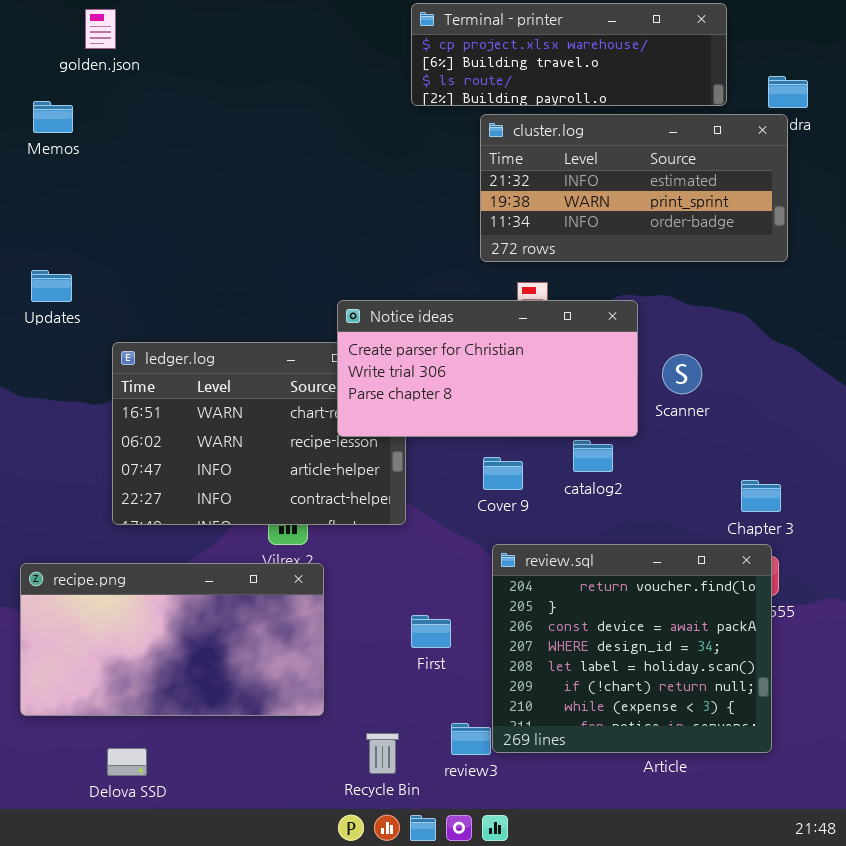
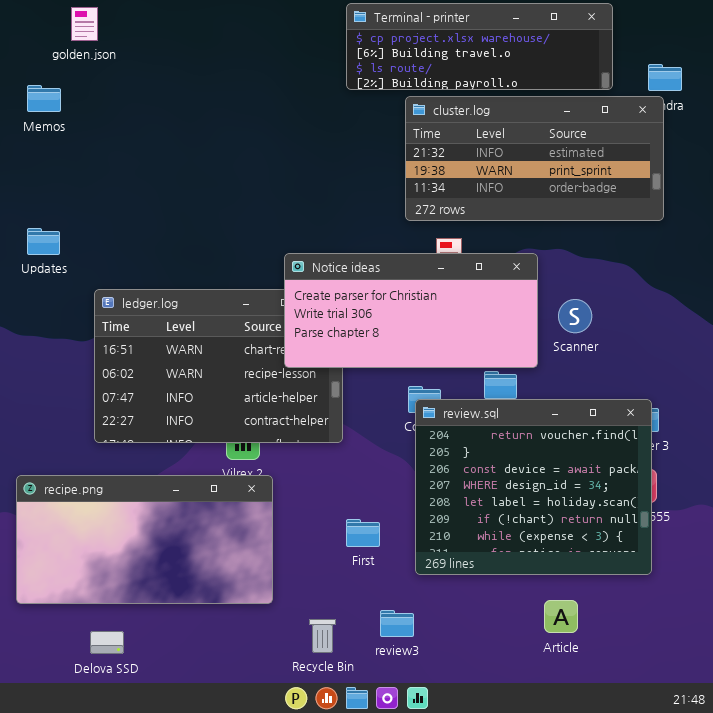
review.sql: [492,544,772,753] -> [415,399,652,575], moved

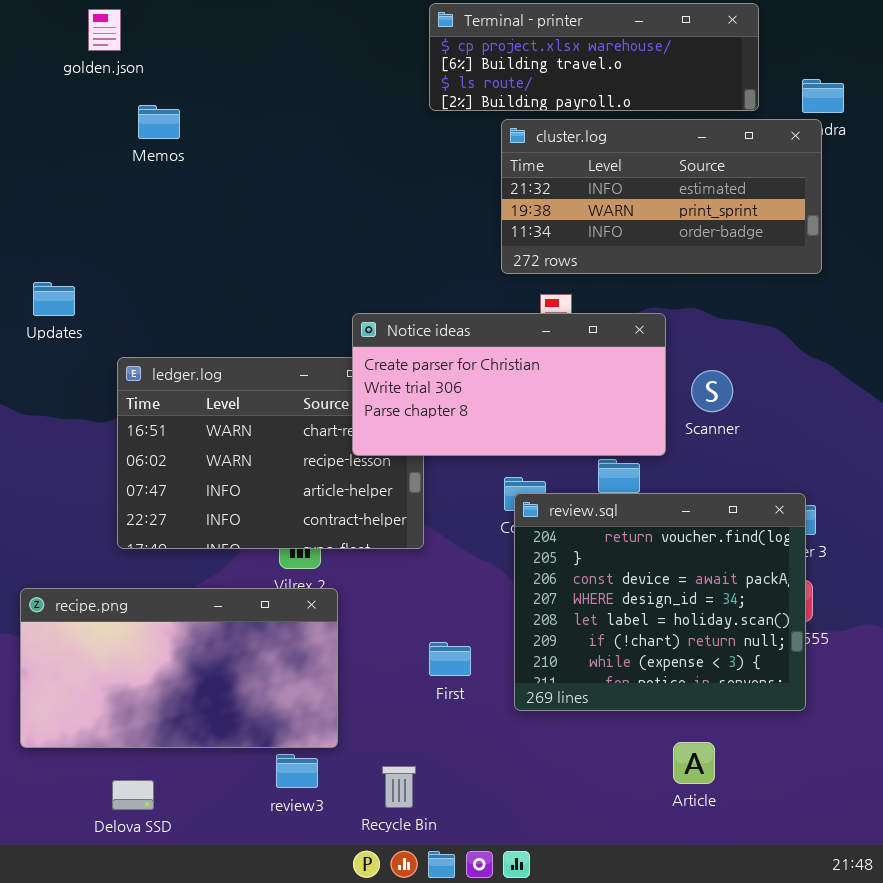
Memos: [27,85,61,112] -> [138,105,180,139], moved
review3: [380,610,414,637] -> [276,754,318,788], moved

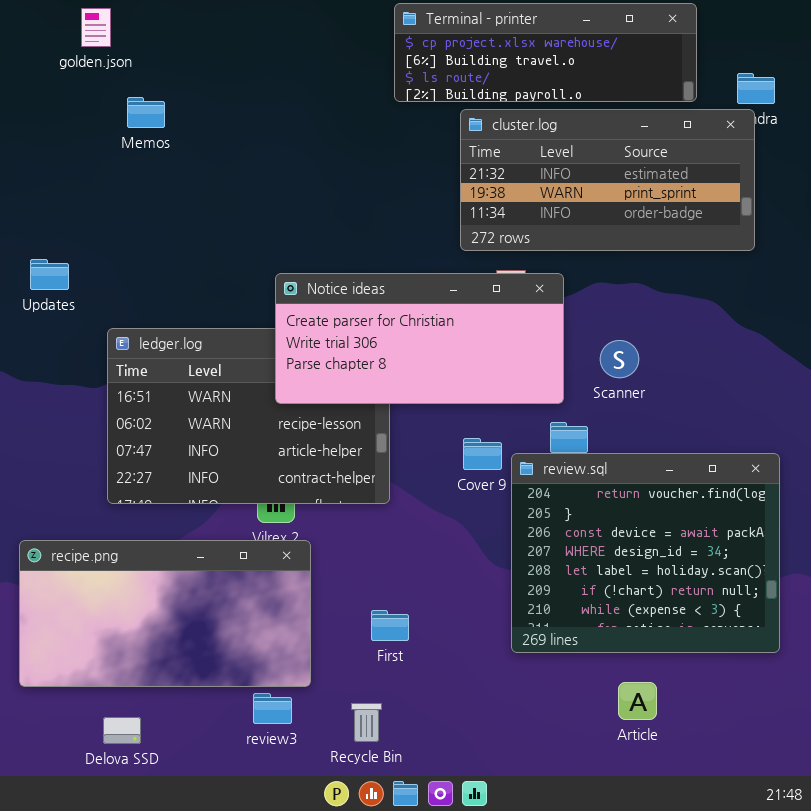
Notice ideas: [352,313,666,456] -> [275,273,564,404], moved
Scanner: [691,370,733,412] -> [600,340,639,378], moved
review.sql: [514,493,806,711] -> [511,453,780,653], moved
First: [429,642,471,676] -> [371,610,409,641], moved

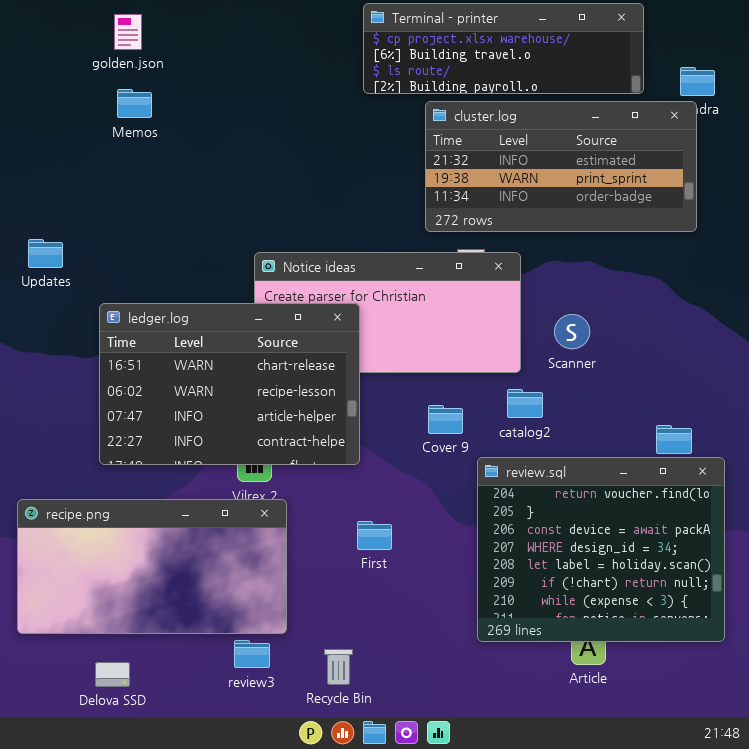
golden.json: [81,8,111,47] -> [114,14,142,50], moved
ledger.log: [107,328,390,504] -> [99,303,360,465], raised
review.sql: [511,453,780,653] -> [477,457,725,642], moved
First: [371,610,409,641] -> [357,521,392,550], moved

